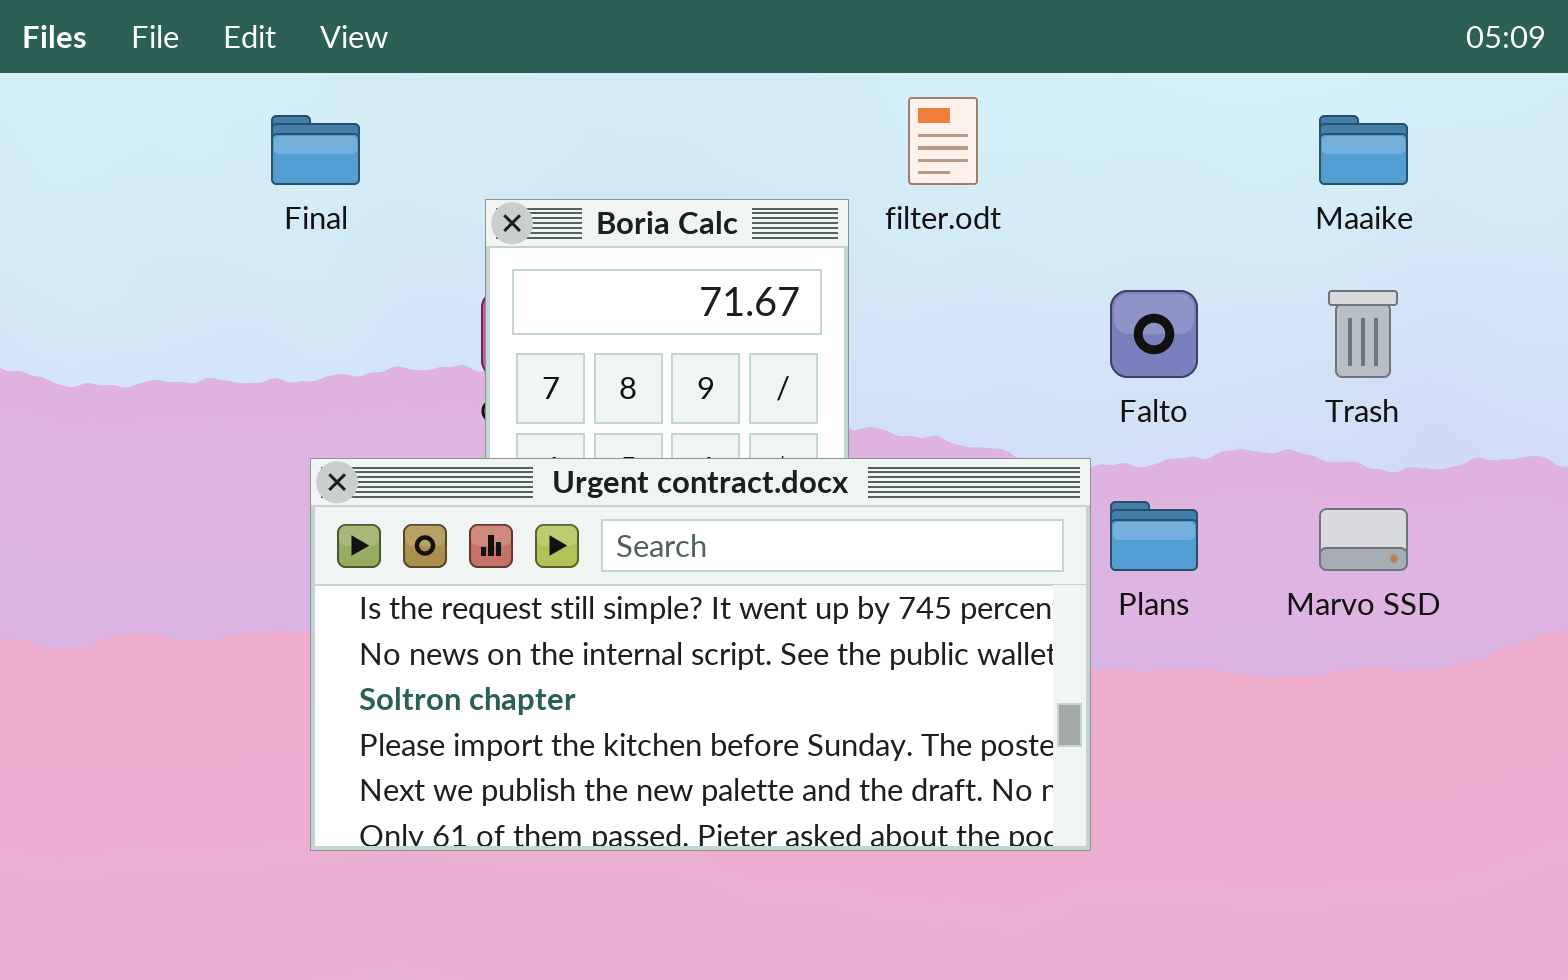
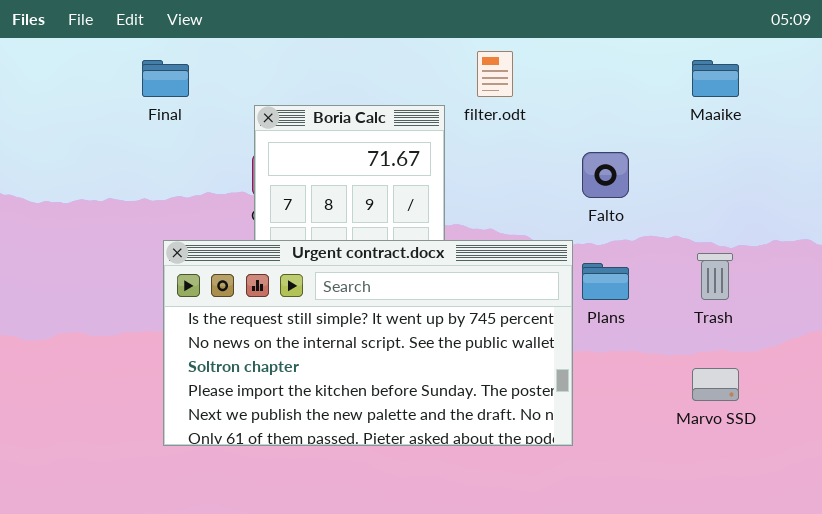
Trash: [1328,290,1398,378] -> [697,253,733,300], moved
Marvo SSD: [1319,508,1408,571] -> [692,368,739,401], moved

